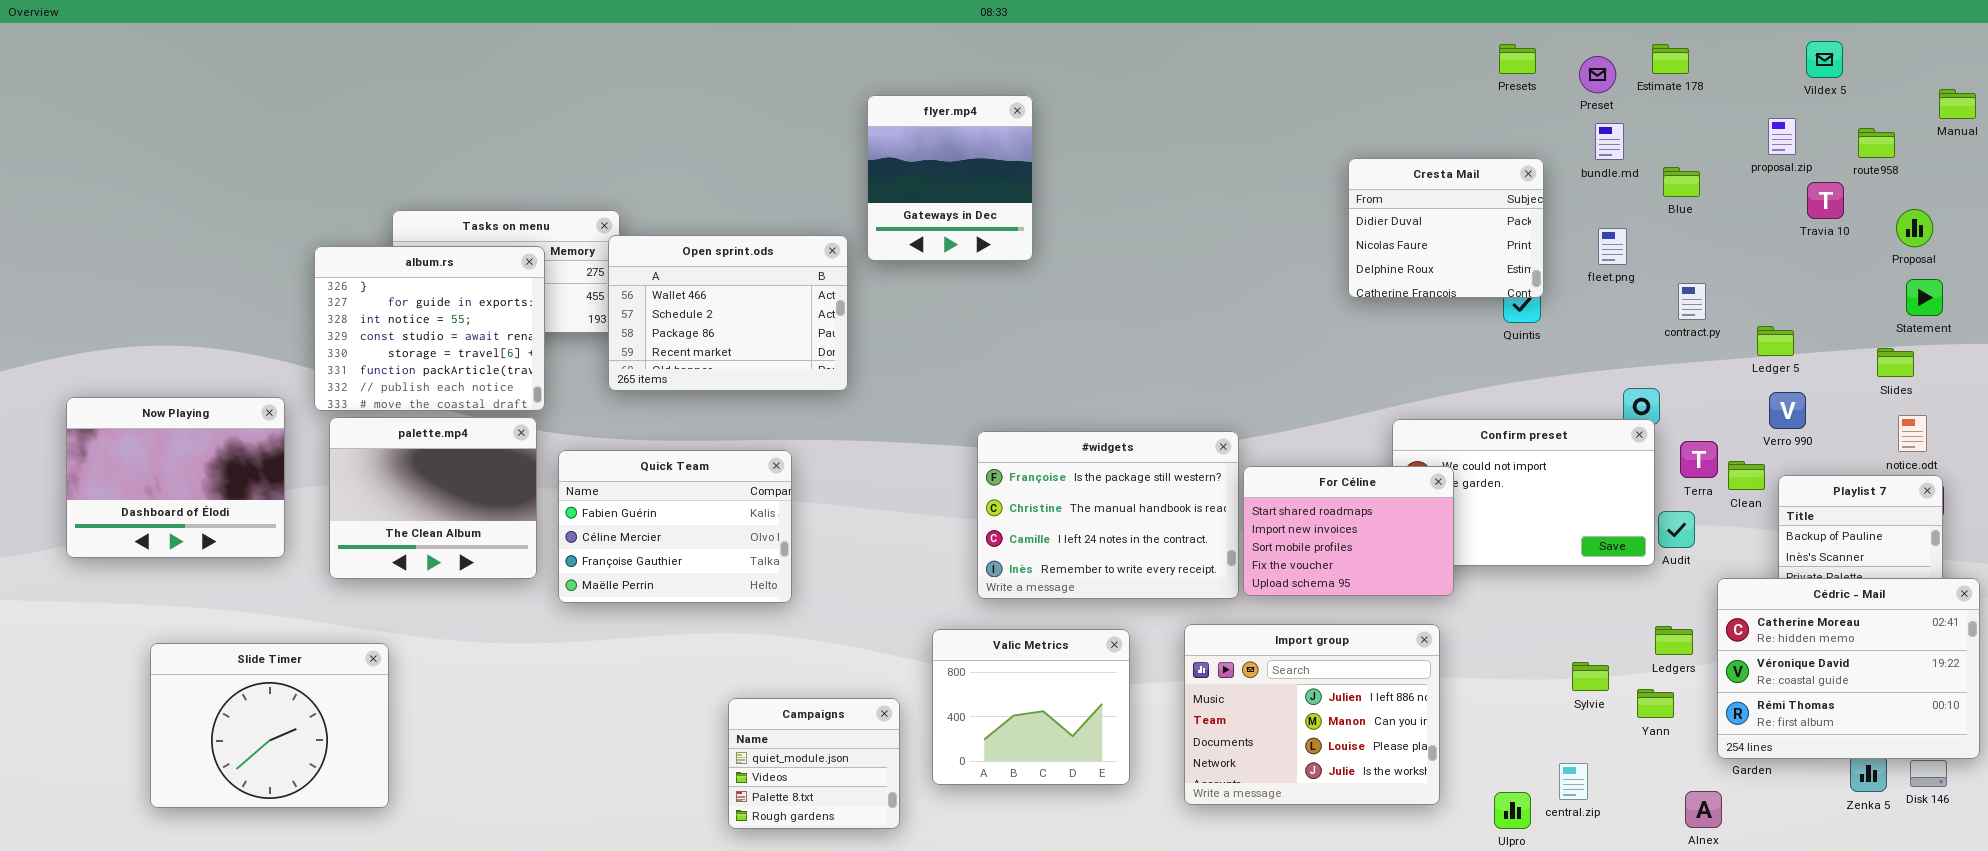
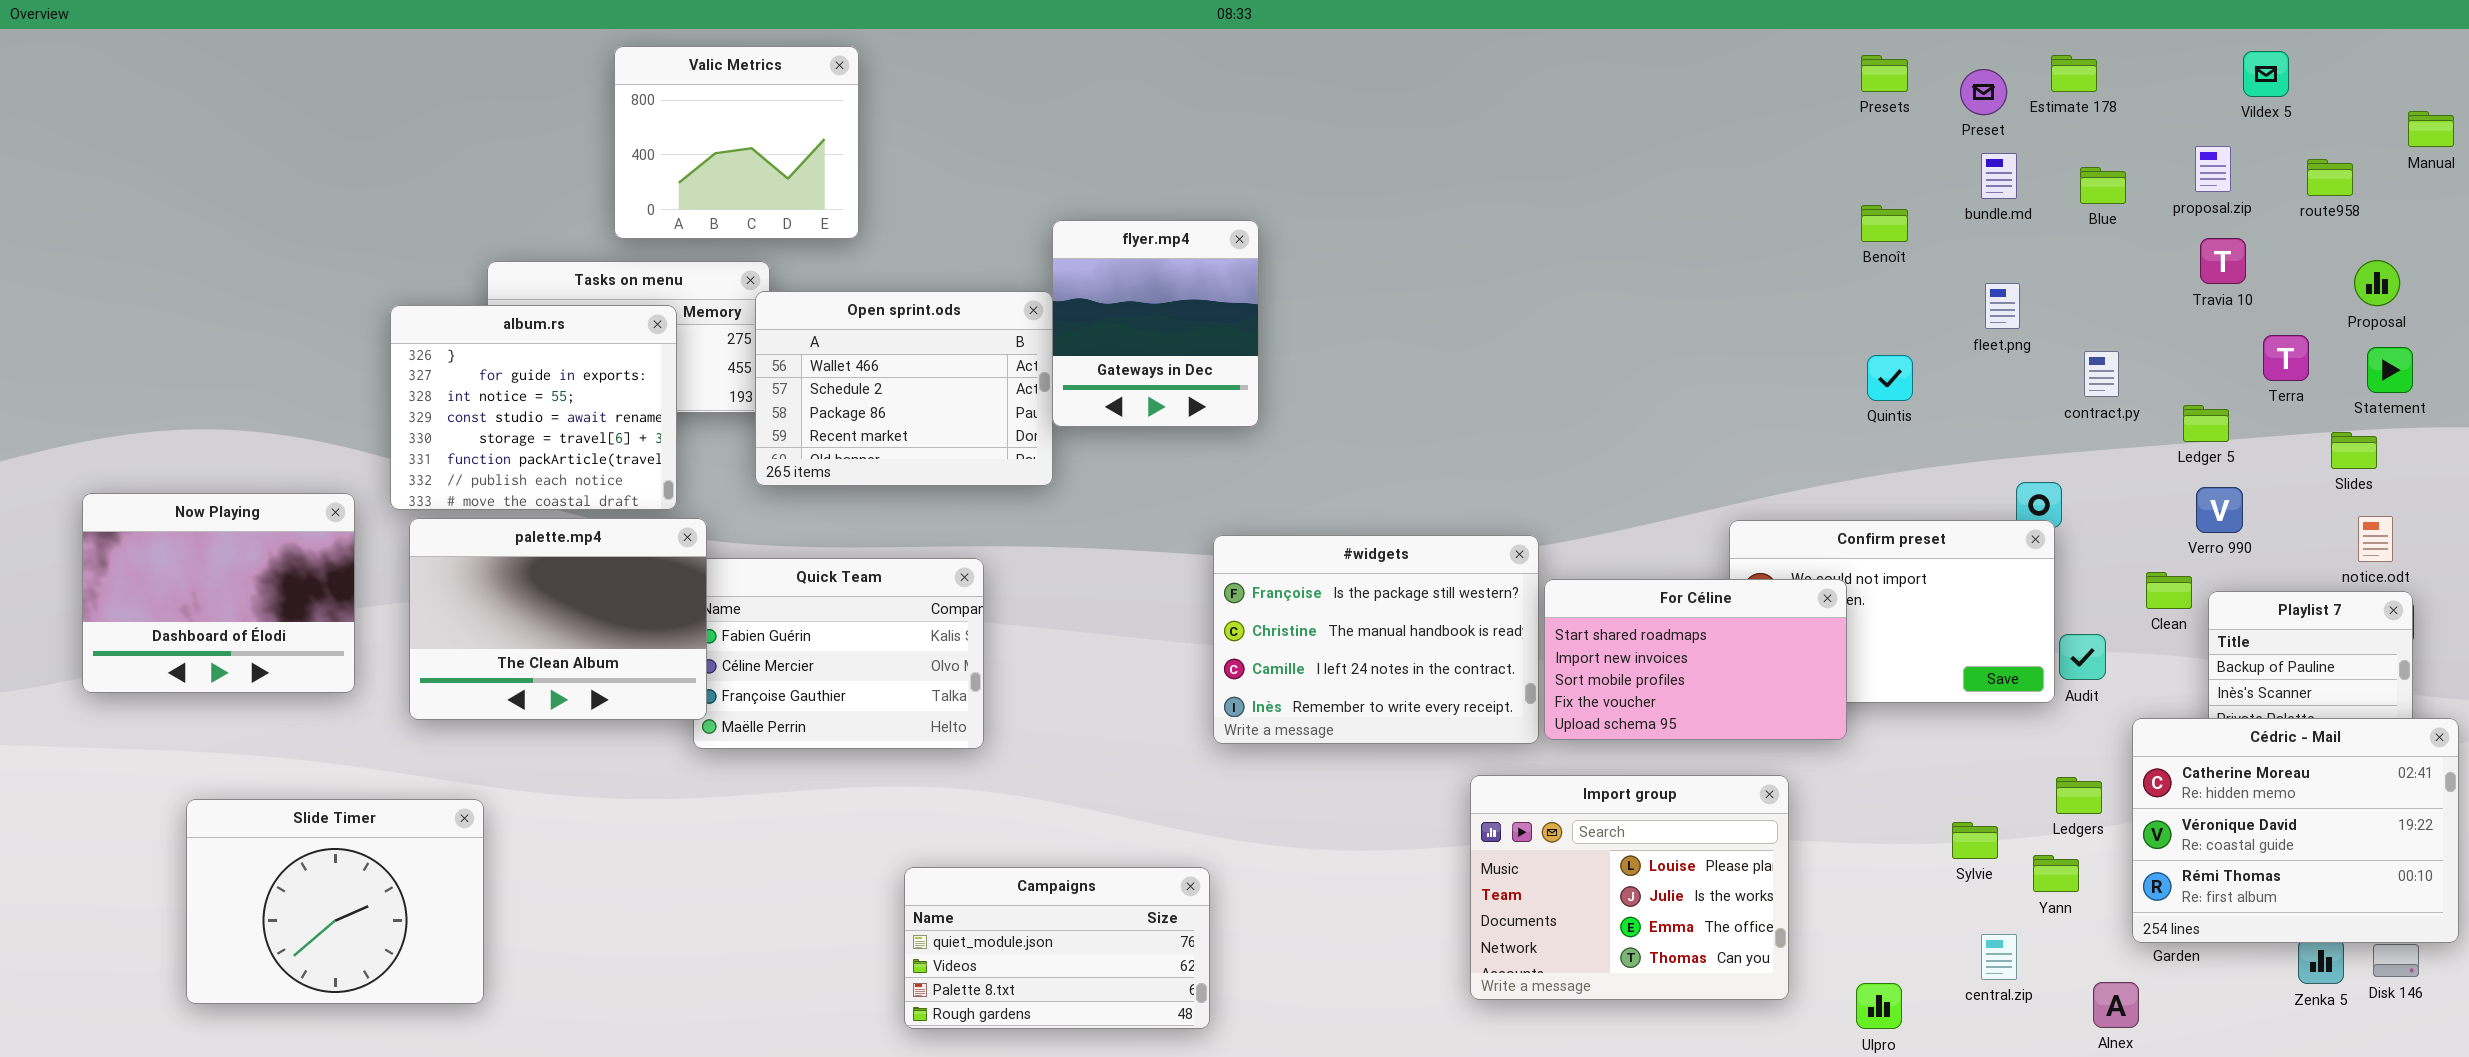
flyer.mp4: [867,95,1033,261] -> [1052,220,1259,427], moved
Cresta Mail: [1348,158,1544,298] -> none, closed
Blue: [1663,167,1700,197] -> [2080,167,2126,204], moved
Travia 10: [1807,182,1844,219] -> [2200,238,2246,284], moved
palette.mp4: [329,417,537,579] -> [409,518,707,720], resized
Terra: [1680,441,1718,478] -> [2263,335,2309,381], moved
For Céline: [1243,466,1454,596] -> [1544,579,1847,740], resized
Import group: [1184,624,1440,805] -> [1470,775,1789,1000], scrolled down 2 rows
Valic Metrics: [932,629,1130,785] -> [614,46,859,239], moved
Campaigns: [728,698,900,829] -> [904,867,1210,1029], resized
central.zip: [1559,763,1588,800] -> [1981,934,2017,980], moved

